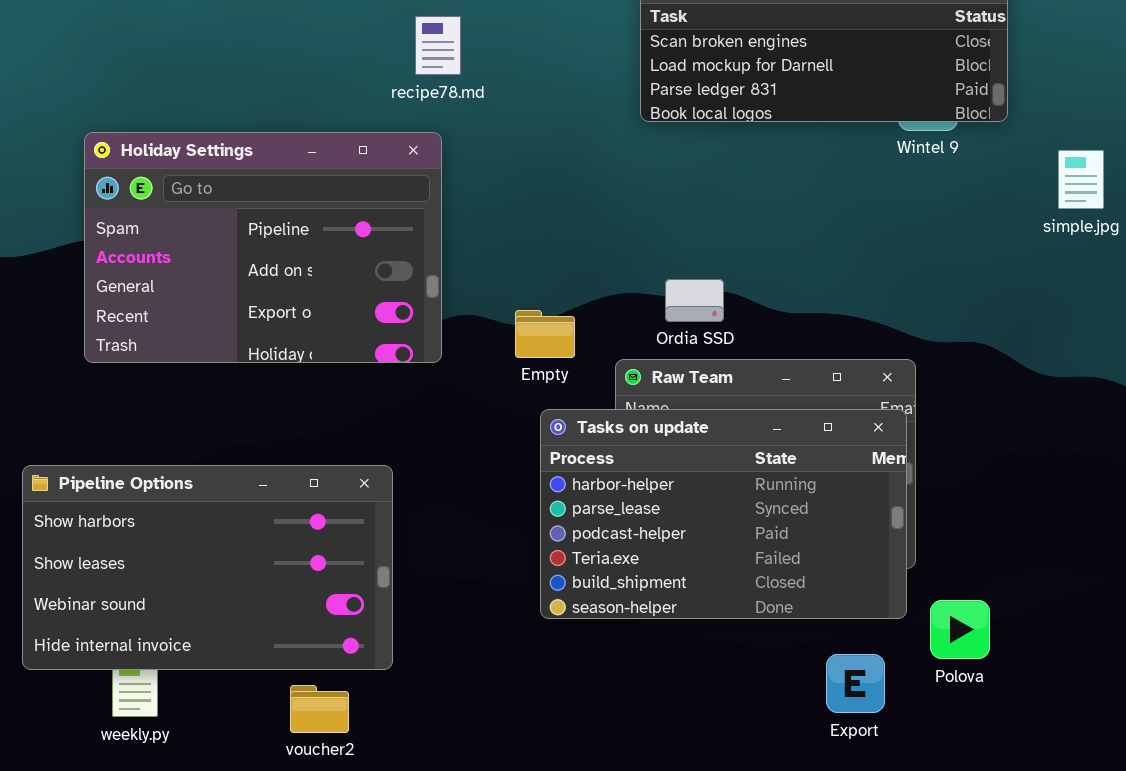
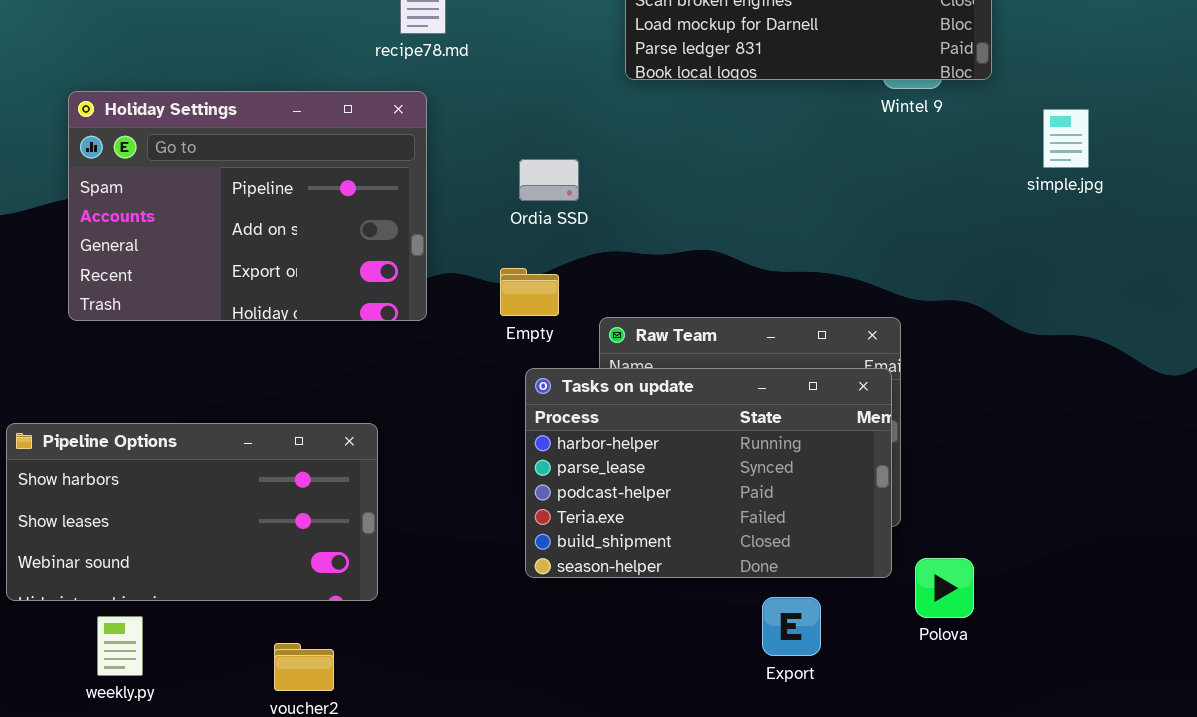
Ordia SSD: [665,279,724,322] -> [519,159,579,201], moved
Pipeline Options: [22,465,393,670] -> [6,423,378,601], resized
Export: [826,654,885,713] -> [762,597,821,656], moved

